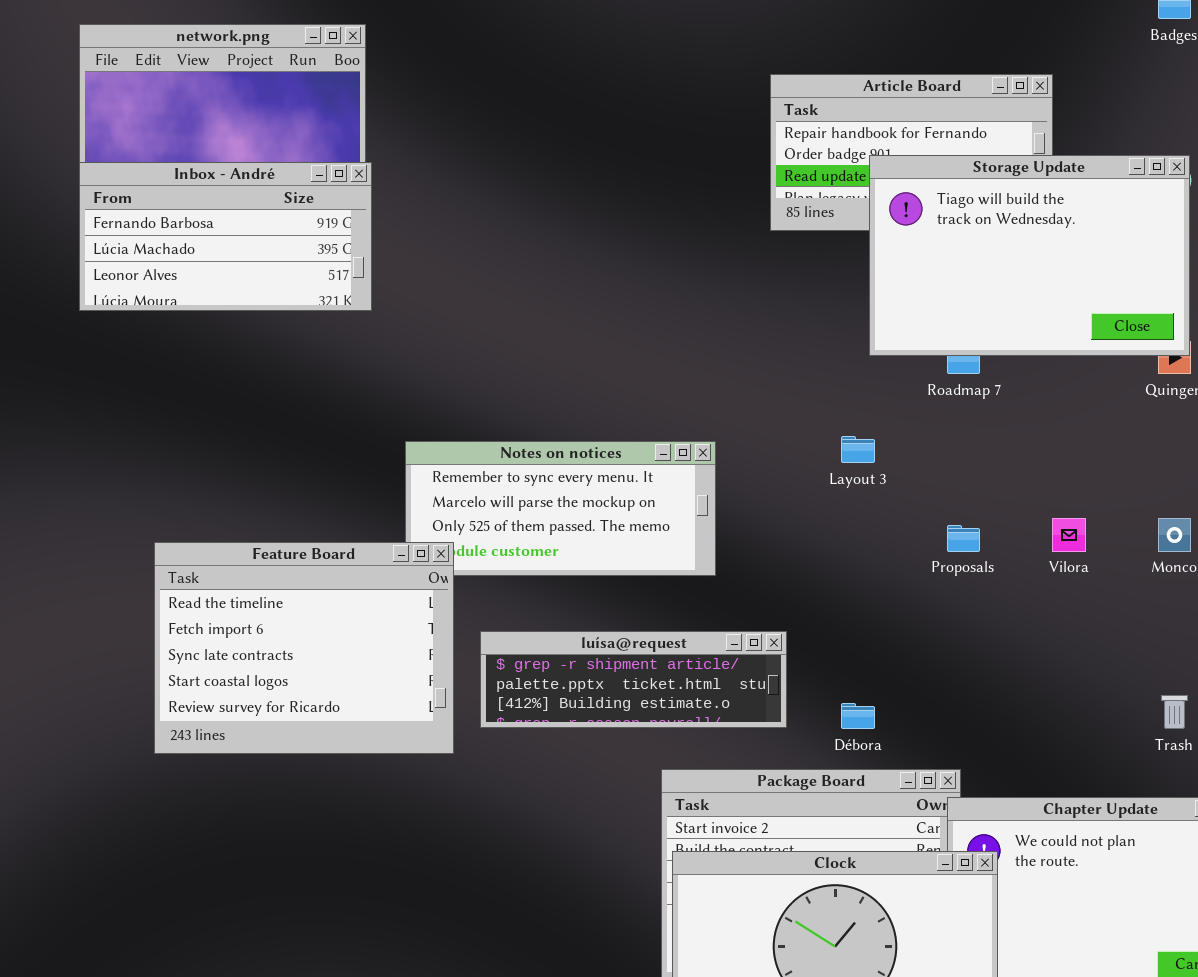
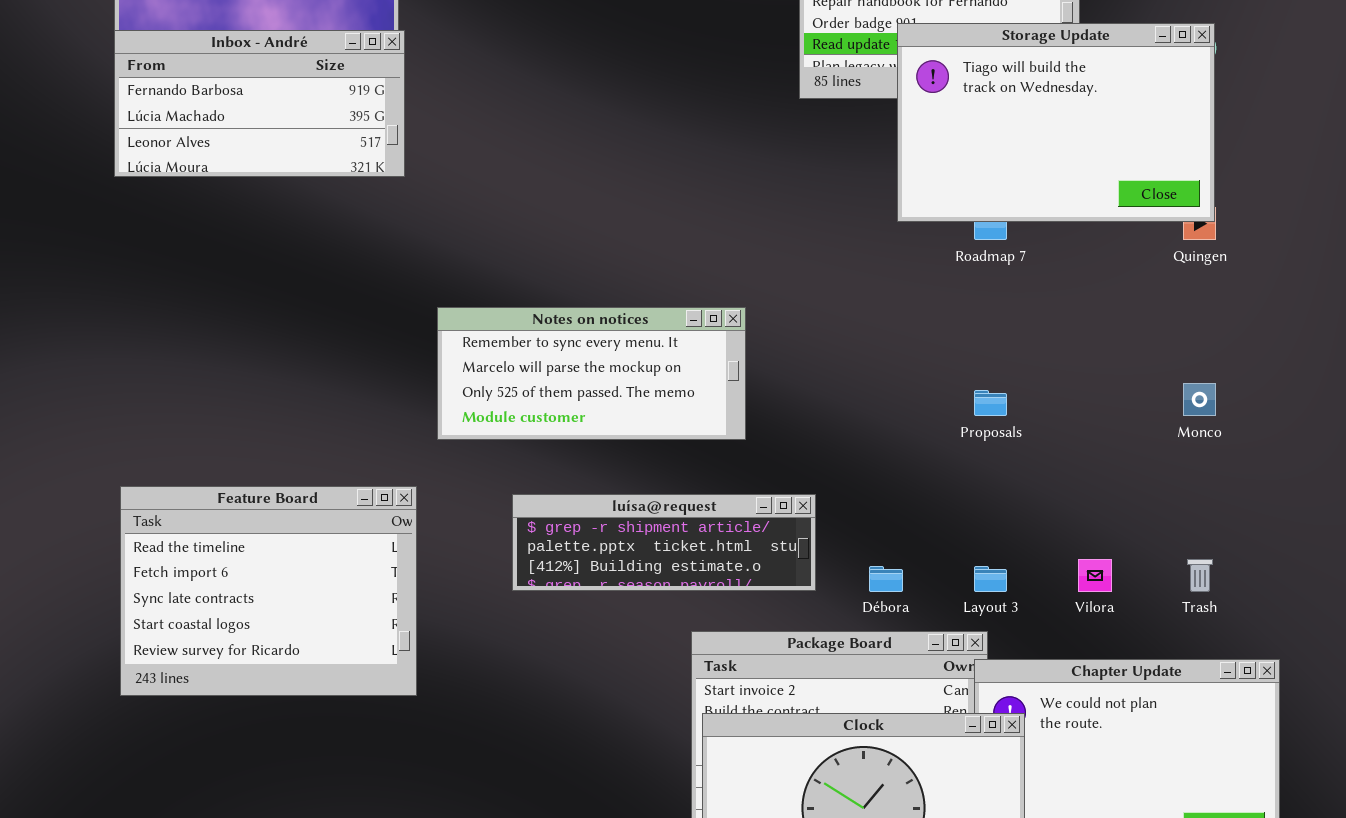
Layout 3: [841,436,875,463] -> [974,566,1007,592], moved
Vilora: [1052,518,1086,552] -> [1078,559,1112,592], moved
Feature Board: [154,542,454,754] -> [120,486,417,696], moved

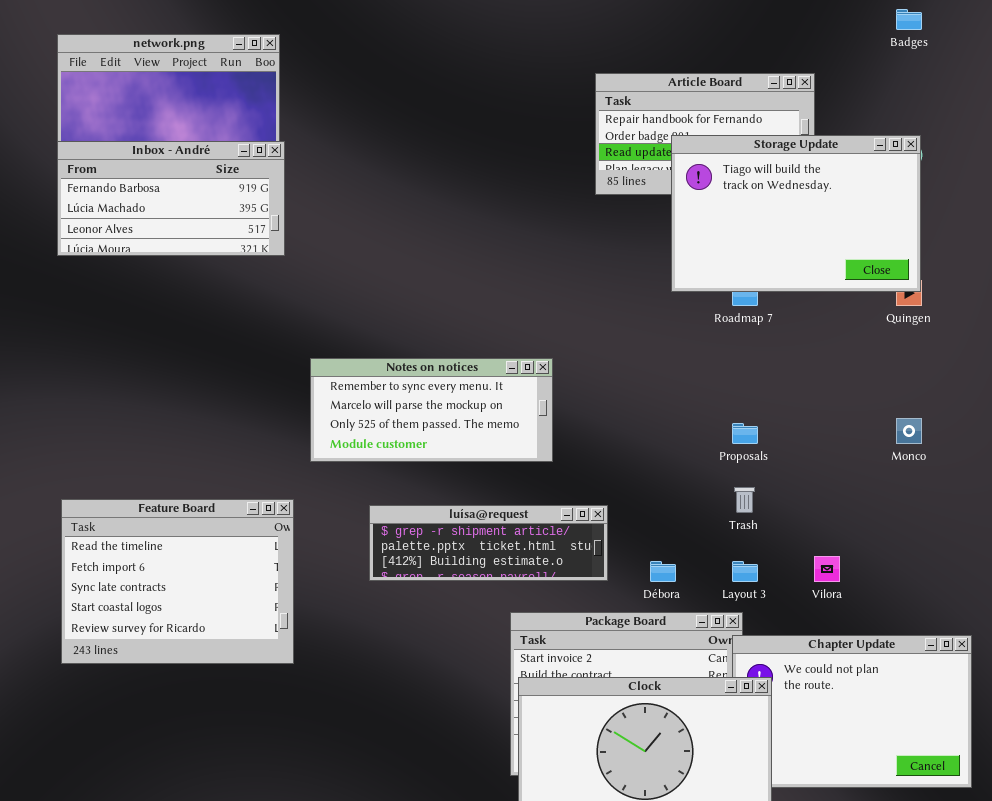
Trash: [1187,559,1213,592] -> [734,487,755,513], moved

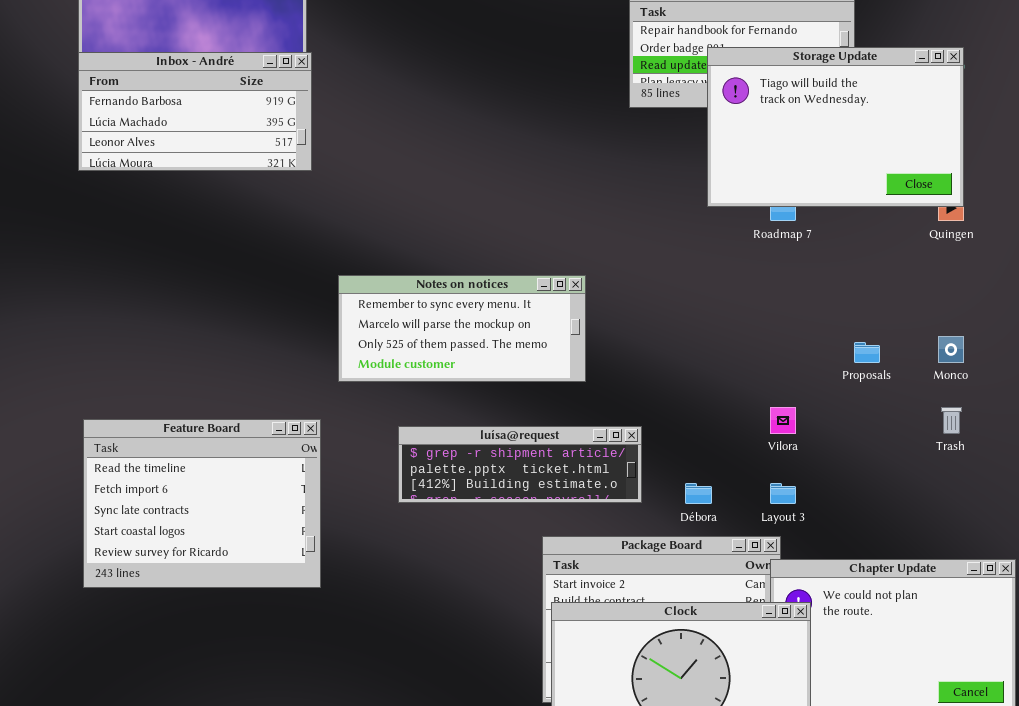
Proposals: [732,423,758,444] -> [854,342,880,363], moved
Trash: [734,487,755,513] -> [941,407,962,434], moved
Vilora: [814,556,840,582] -> [770,407,796,434], moved

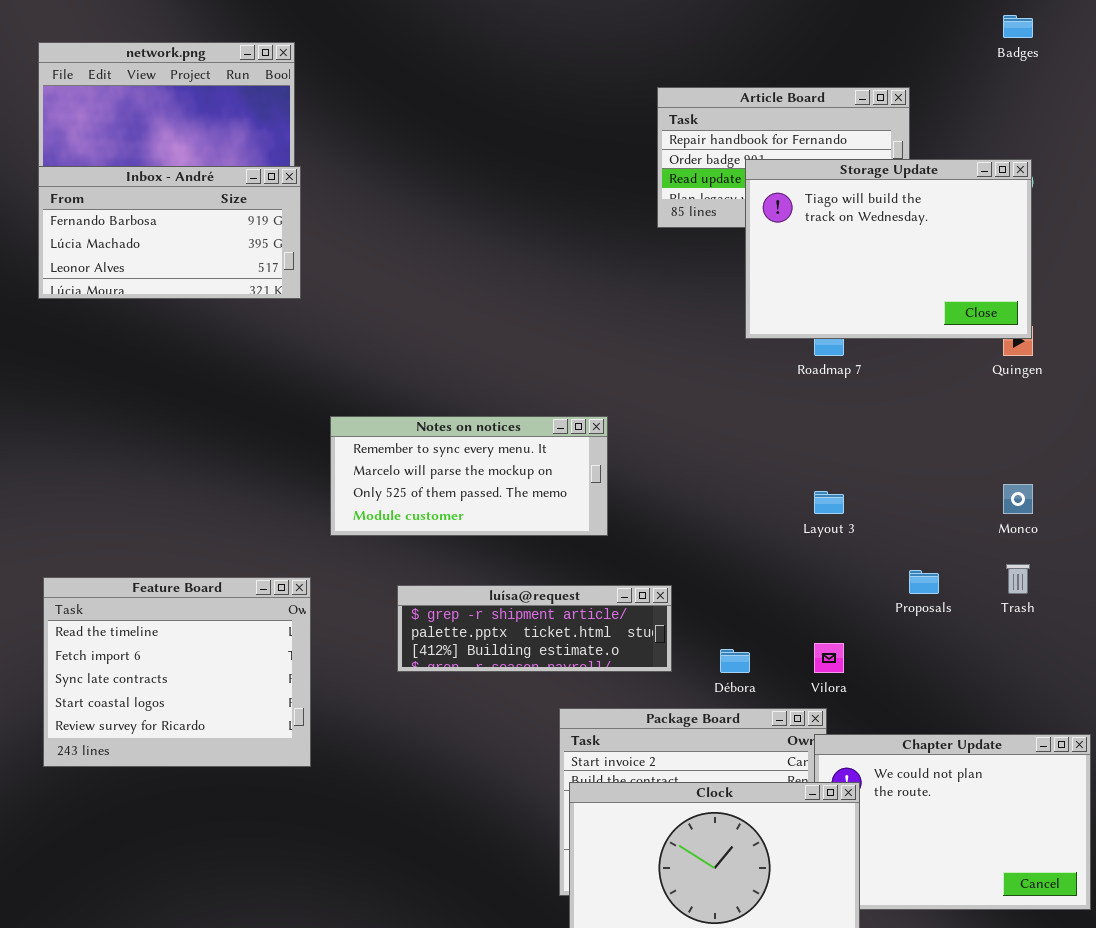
Proposals: [854,342,880,363] -> [909,570,939,594], moved
Vilora: [770,407,796,434] -> [814,643,844,673], moved
Layout 3: [770,483,796,504] -> [814,491,844,514], moved

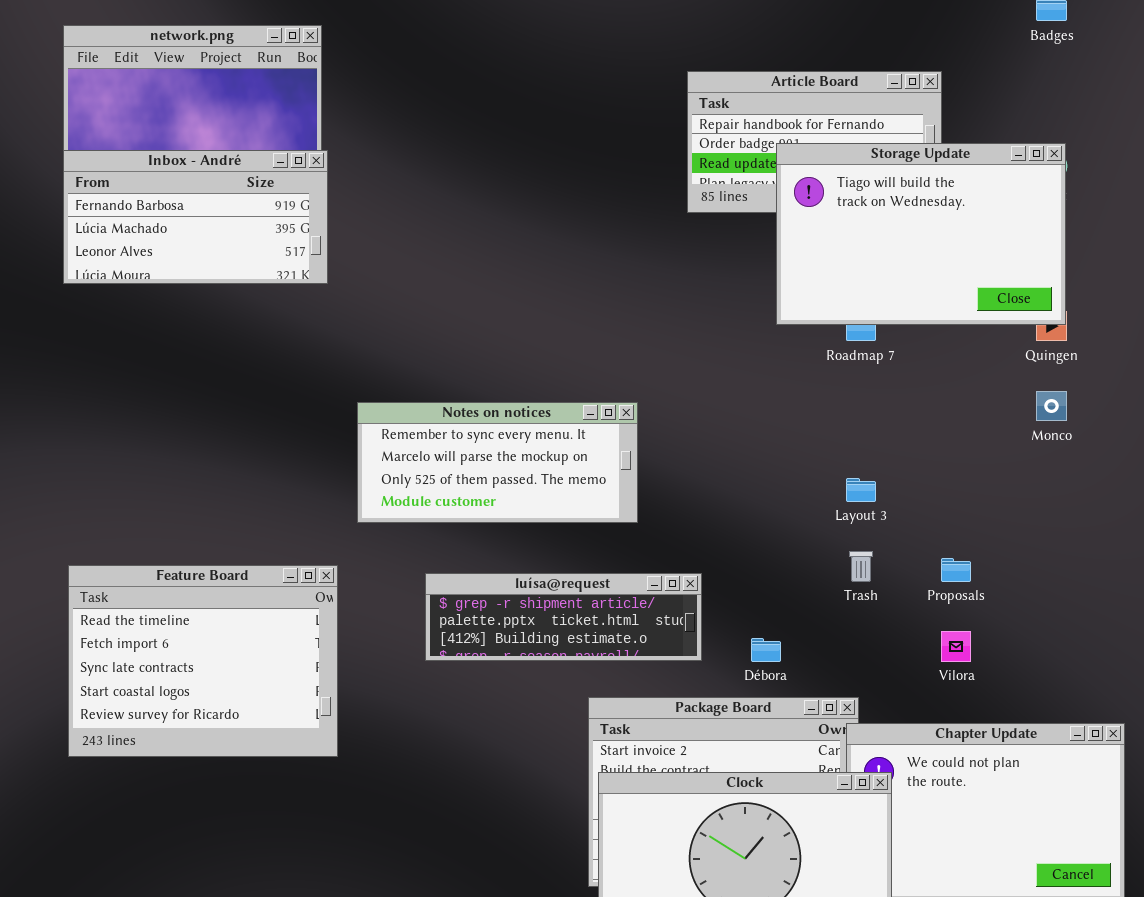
Monco: [1003,484,1033,514] -> [1036,391,1067,421], moved
Trash: [1006,564,1030,594] -> [849,551,873,582], moved
Vilora: [814,643,844,673] -> [941,631,971,662], moved

